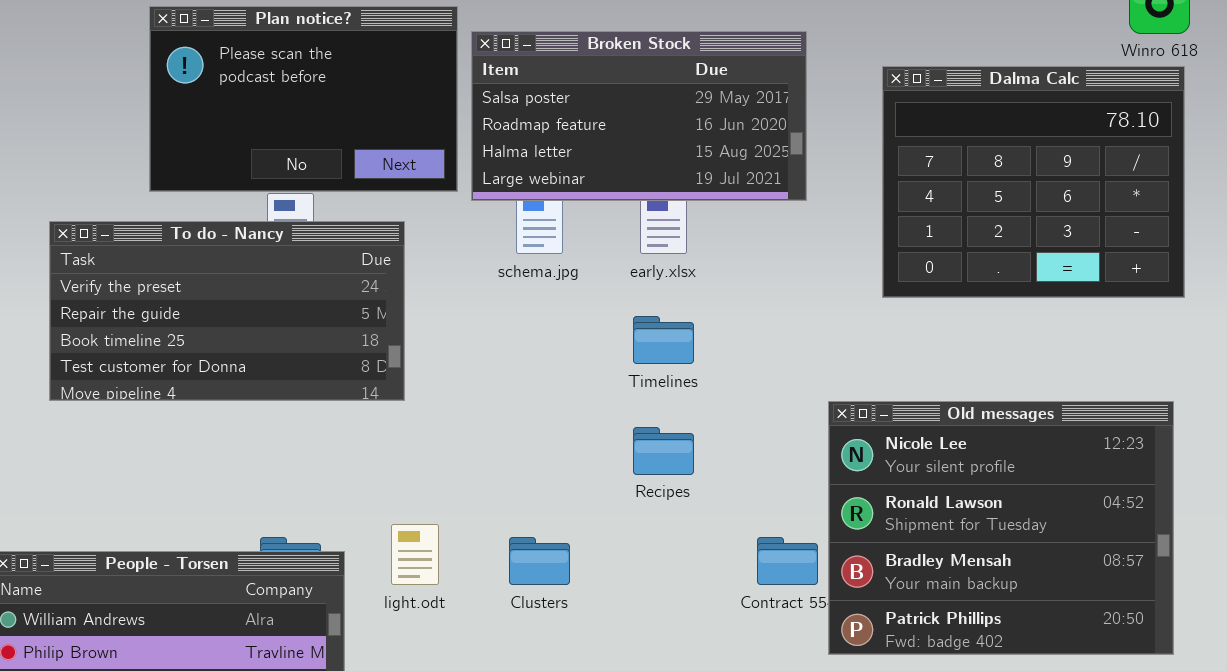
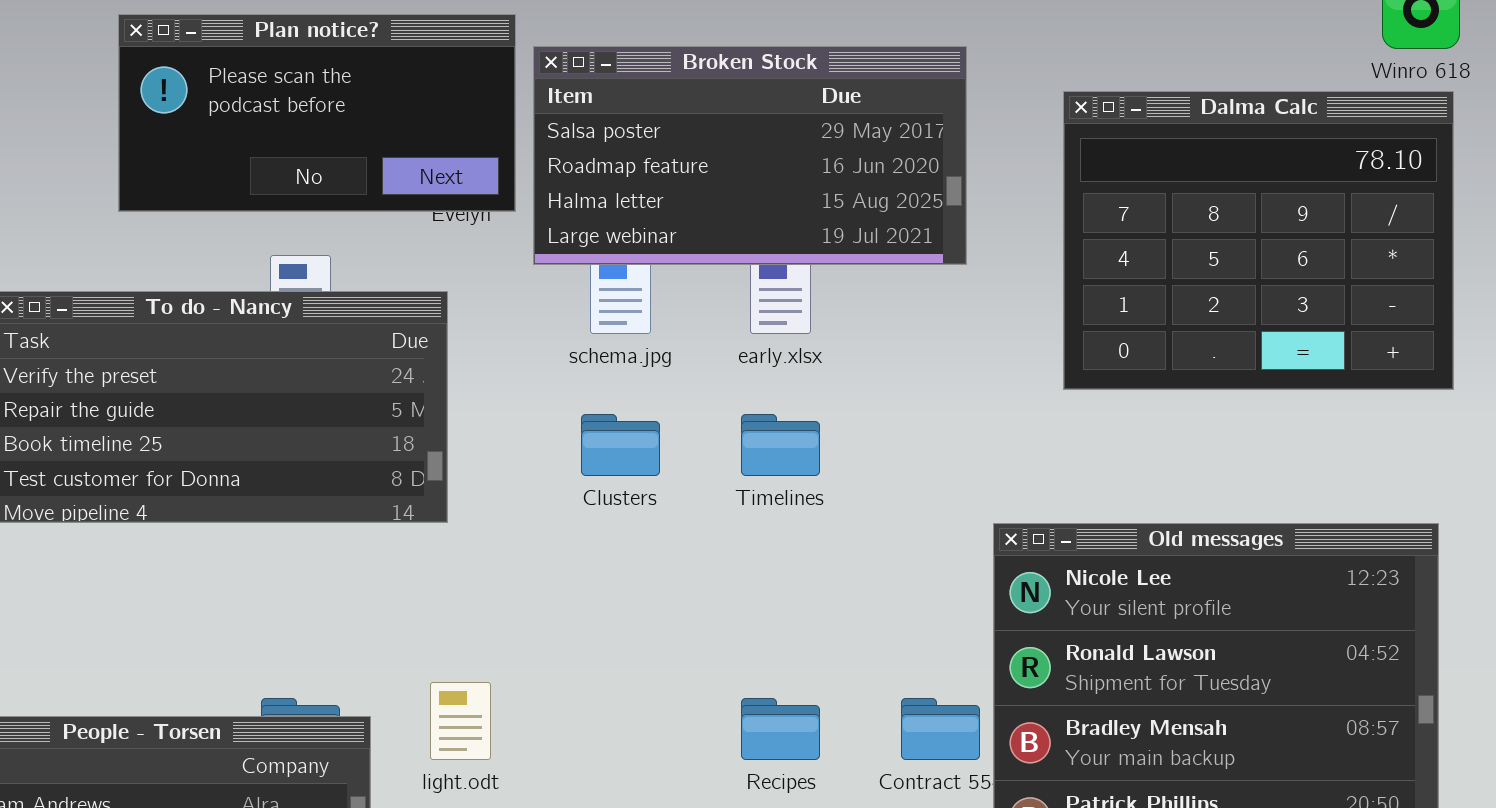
Plan notice?: [149,6,458,192] -> [118,14,516,212], resized
Recipes: [633,427,694,475] -> [741,698,820,760], moved
Clusters: [509,537,570,585] -> [581,414,660,476], moved

